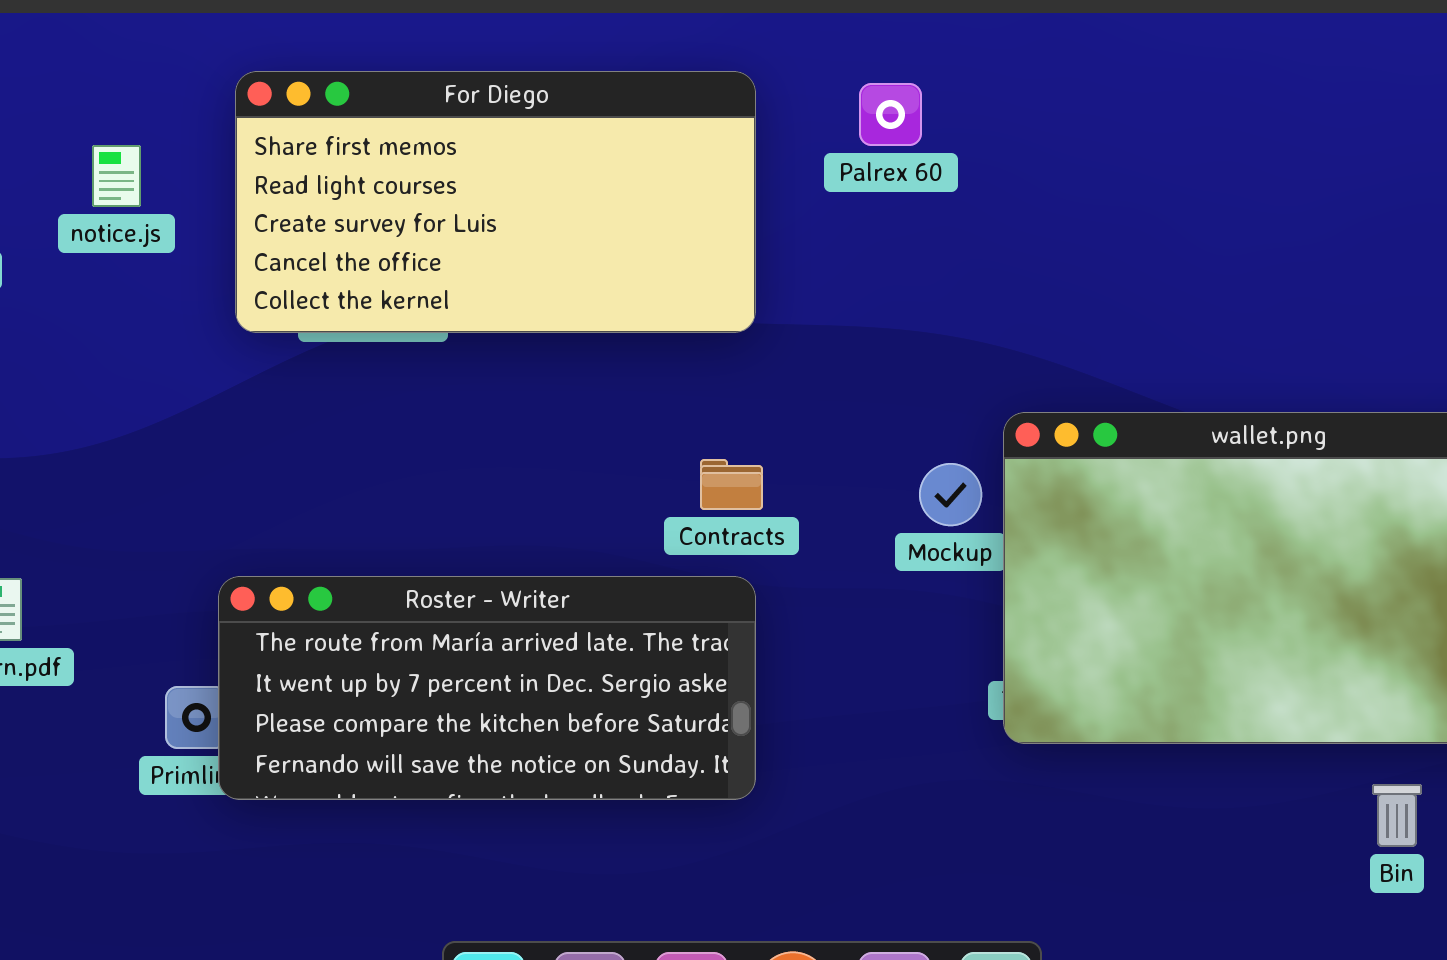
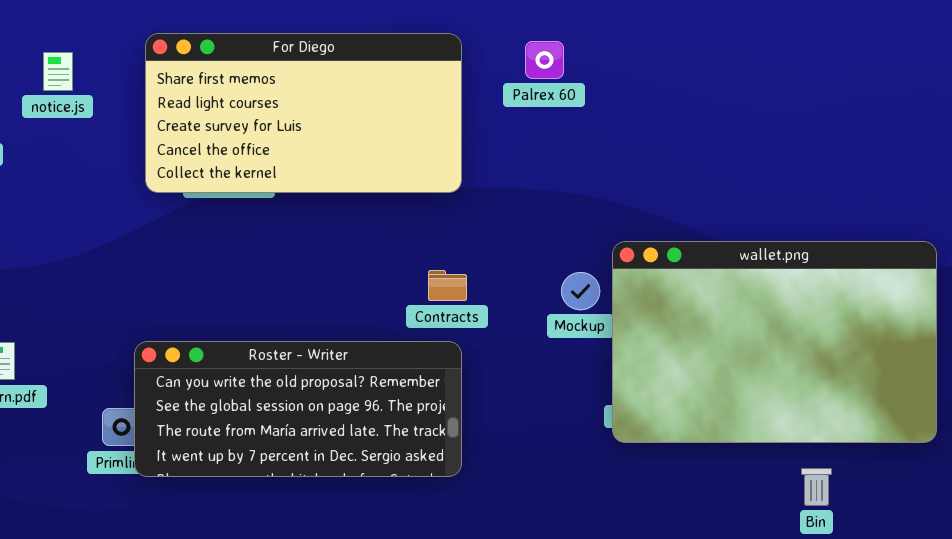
notice.js: [92,145,141,207] -> [43,52,73,91], moved
Roster - Writer: [218,576,756,800] -> [134,341,462,477], scrolled up 2 rows
Bin: [1372,784,1422,847] -> [801,468,832,506], moved

